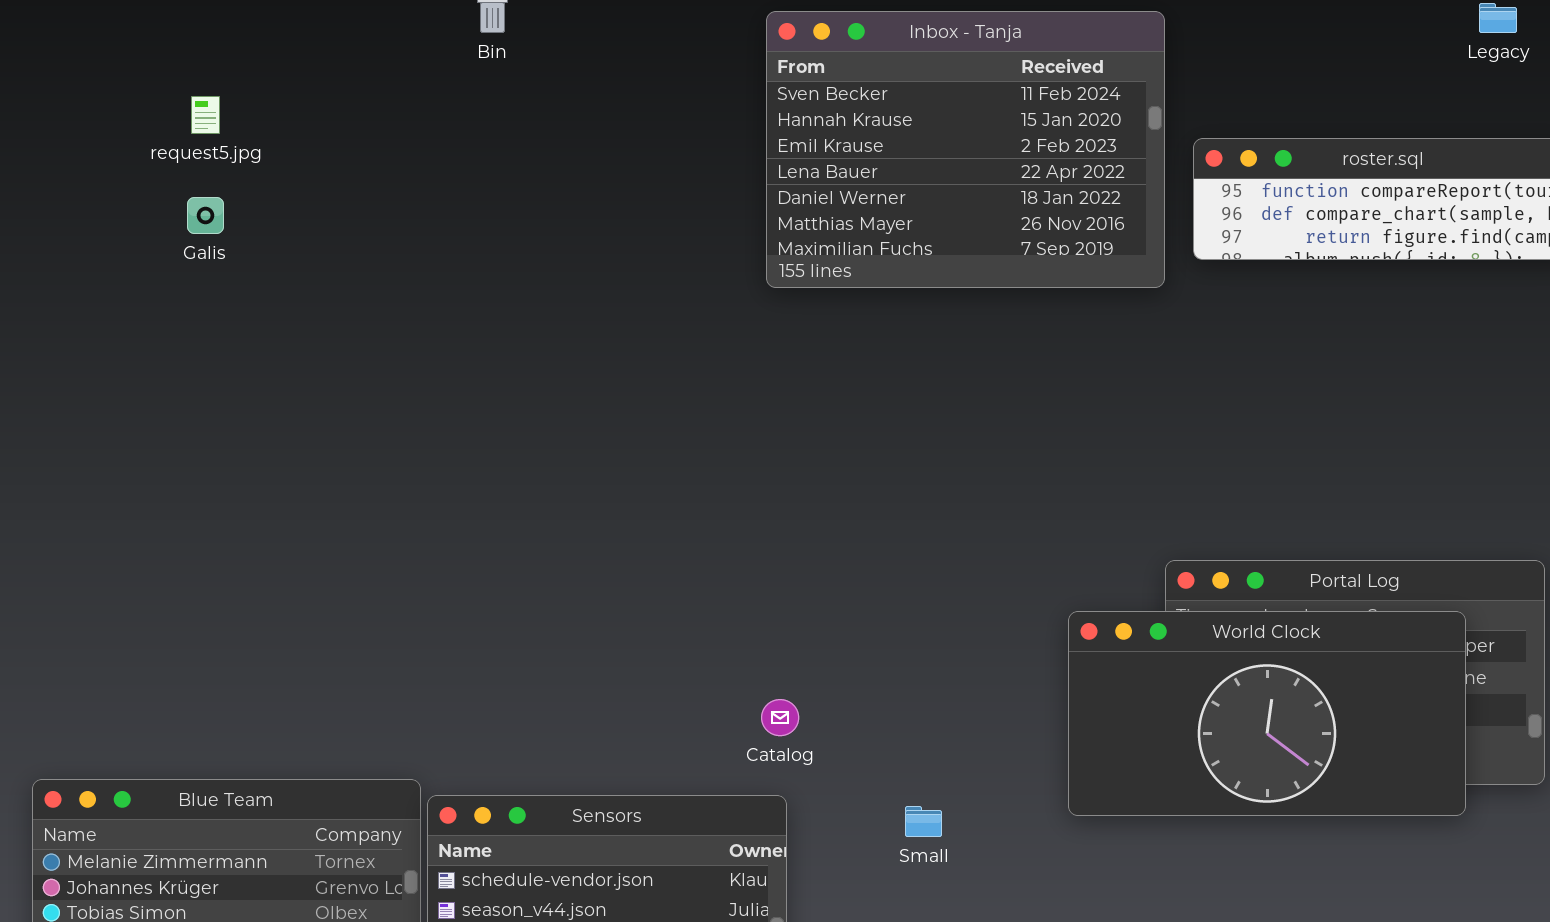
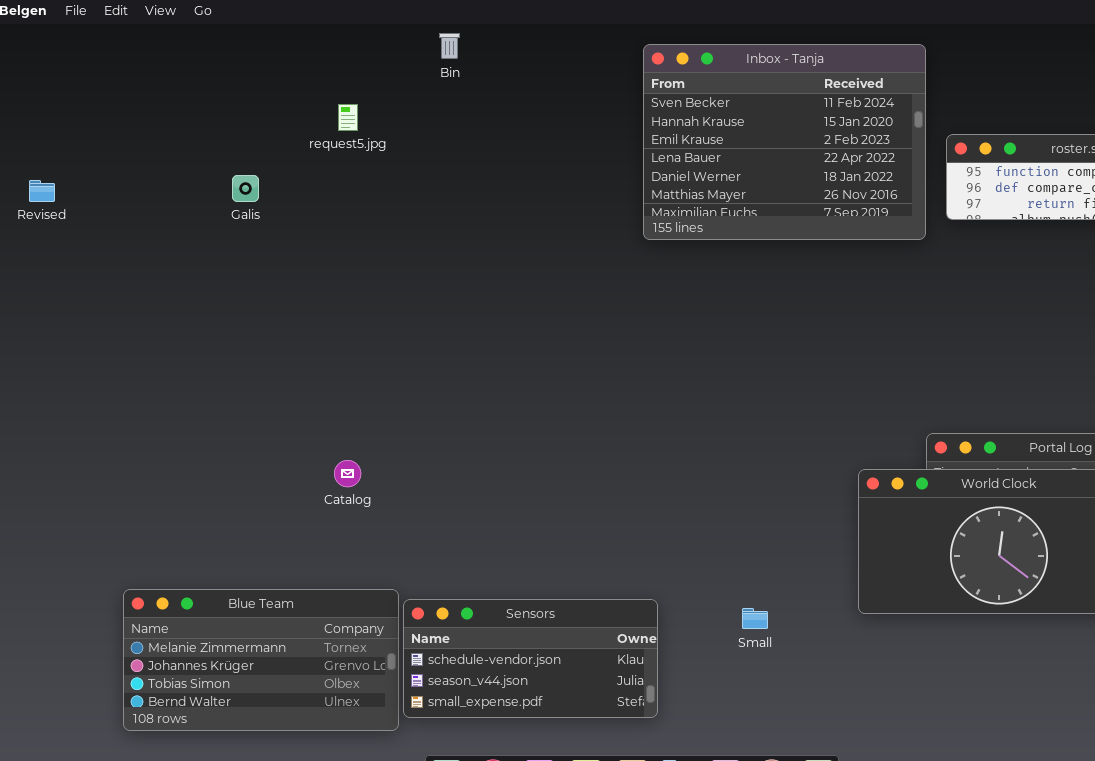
request5.jpg: [191,96,220,134] -> [338,104,358,131], moved
Catalog: [761,699,799,736] -> [334,460,361,487], moved

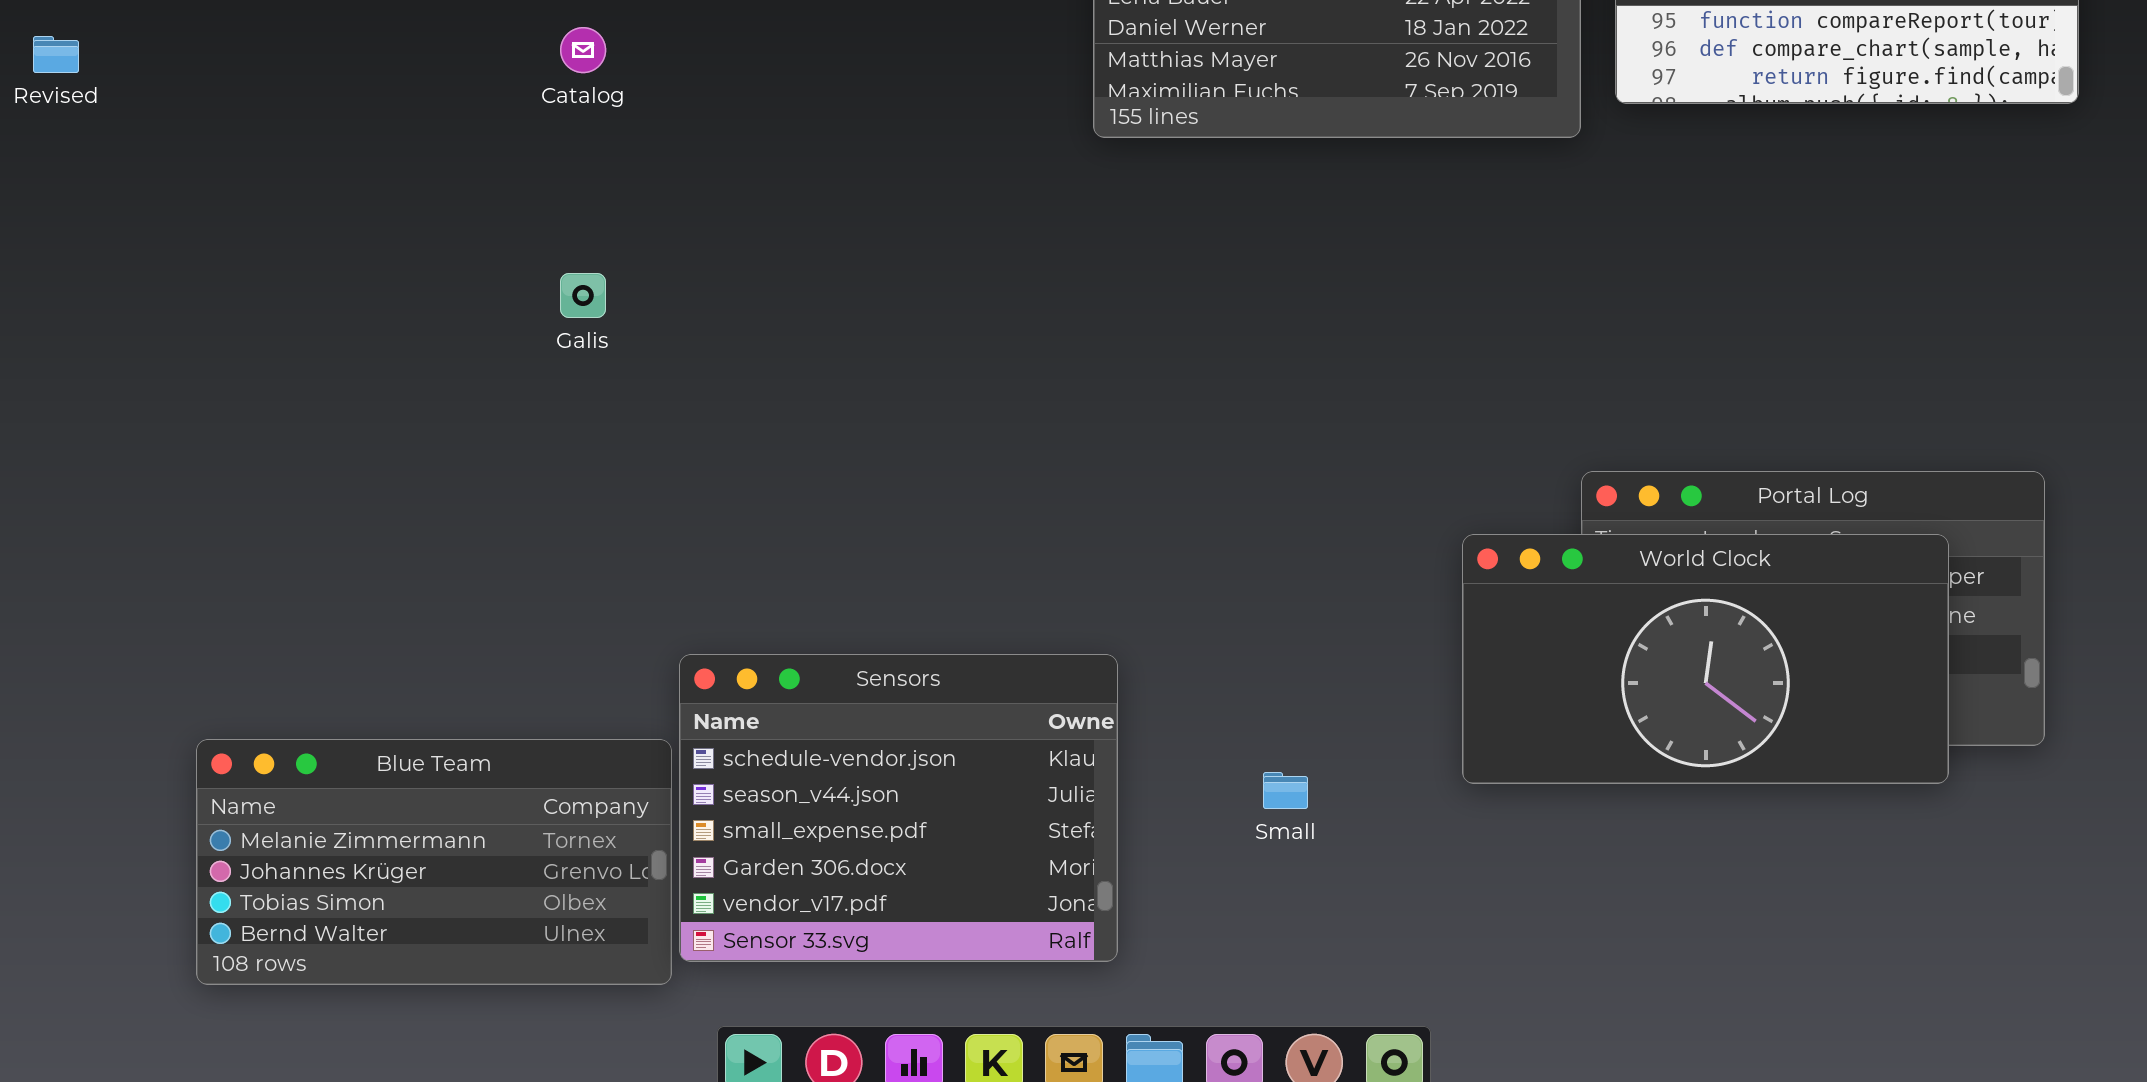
Galis: [232,175,259,202] -> [560,273,606,318], moved
Catalog: [334,460,361,487] -> [560,27,606,73], moved
Sensors: [403,599,658,718] -> [679,654,1118,962], resized

